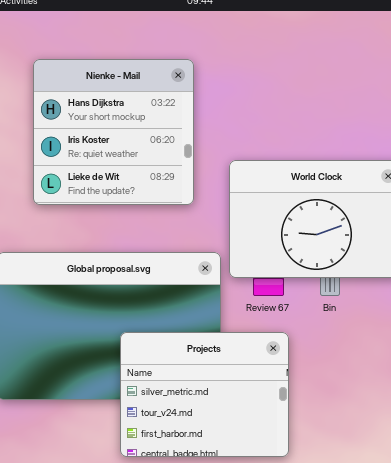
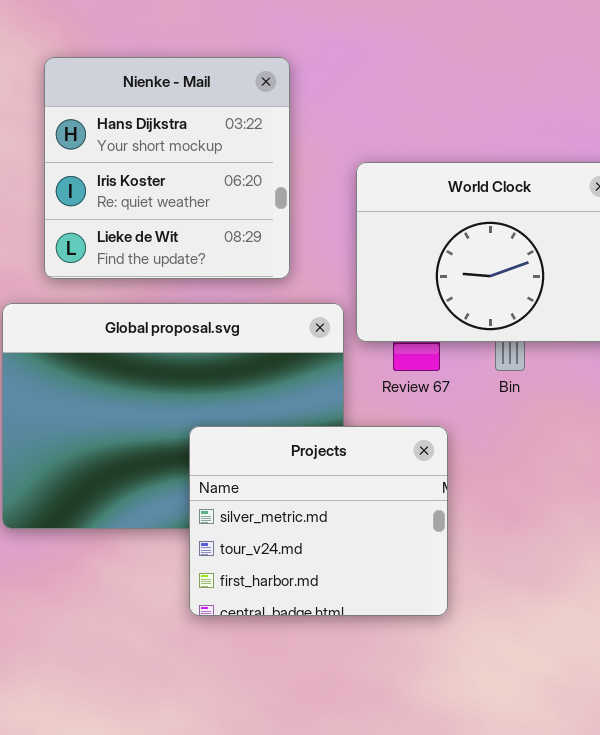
Nienke - Mail: [33,59,194,205] -> [44,57,290,279], moved

